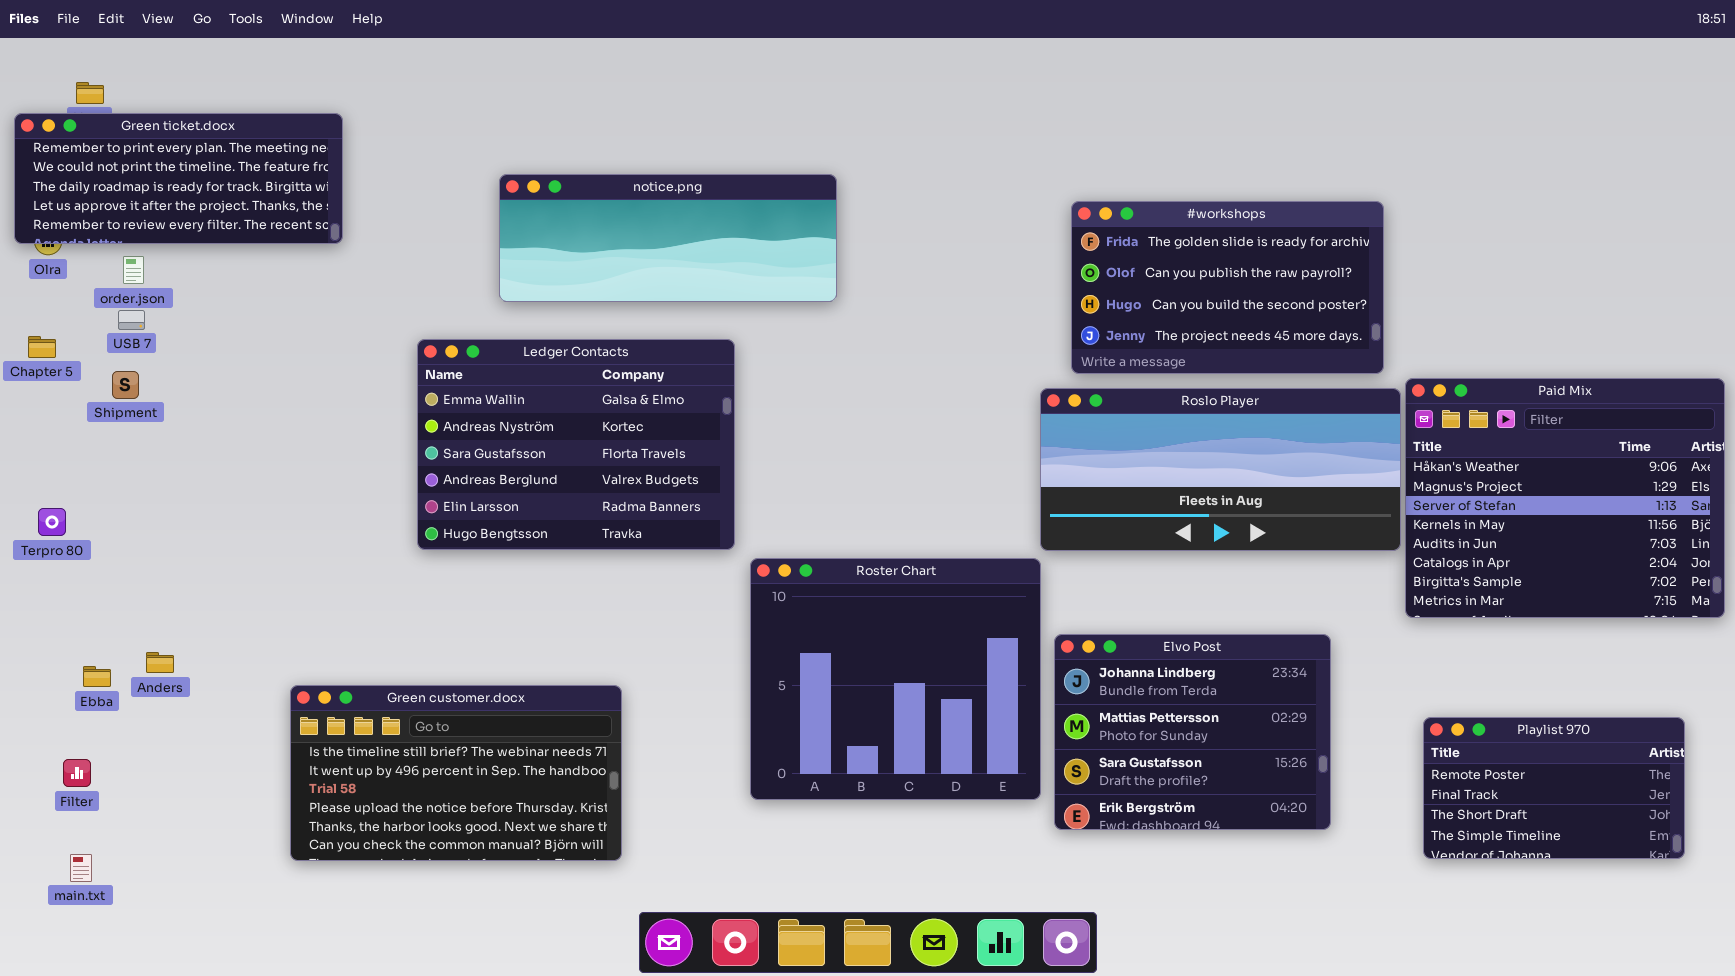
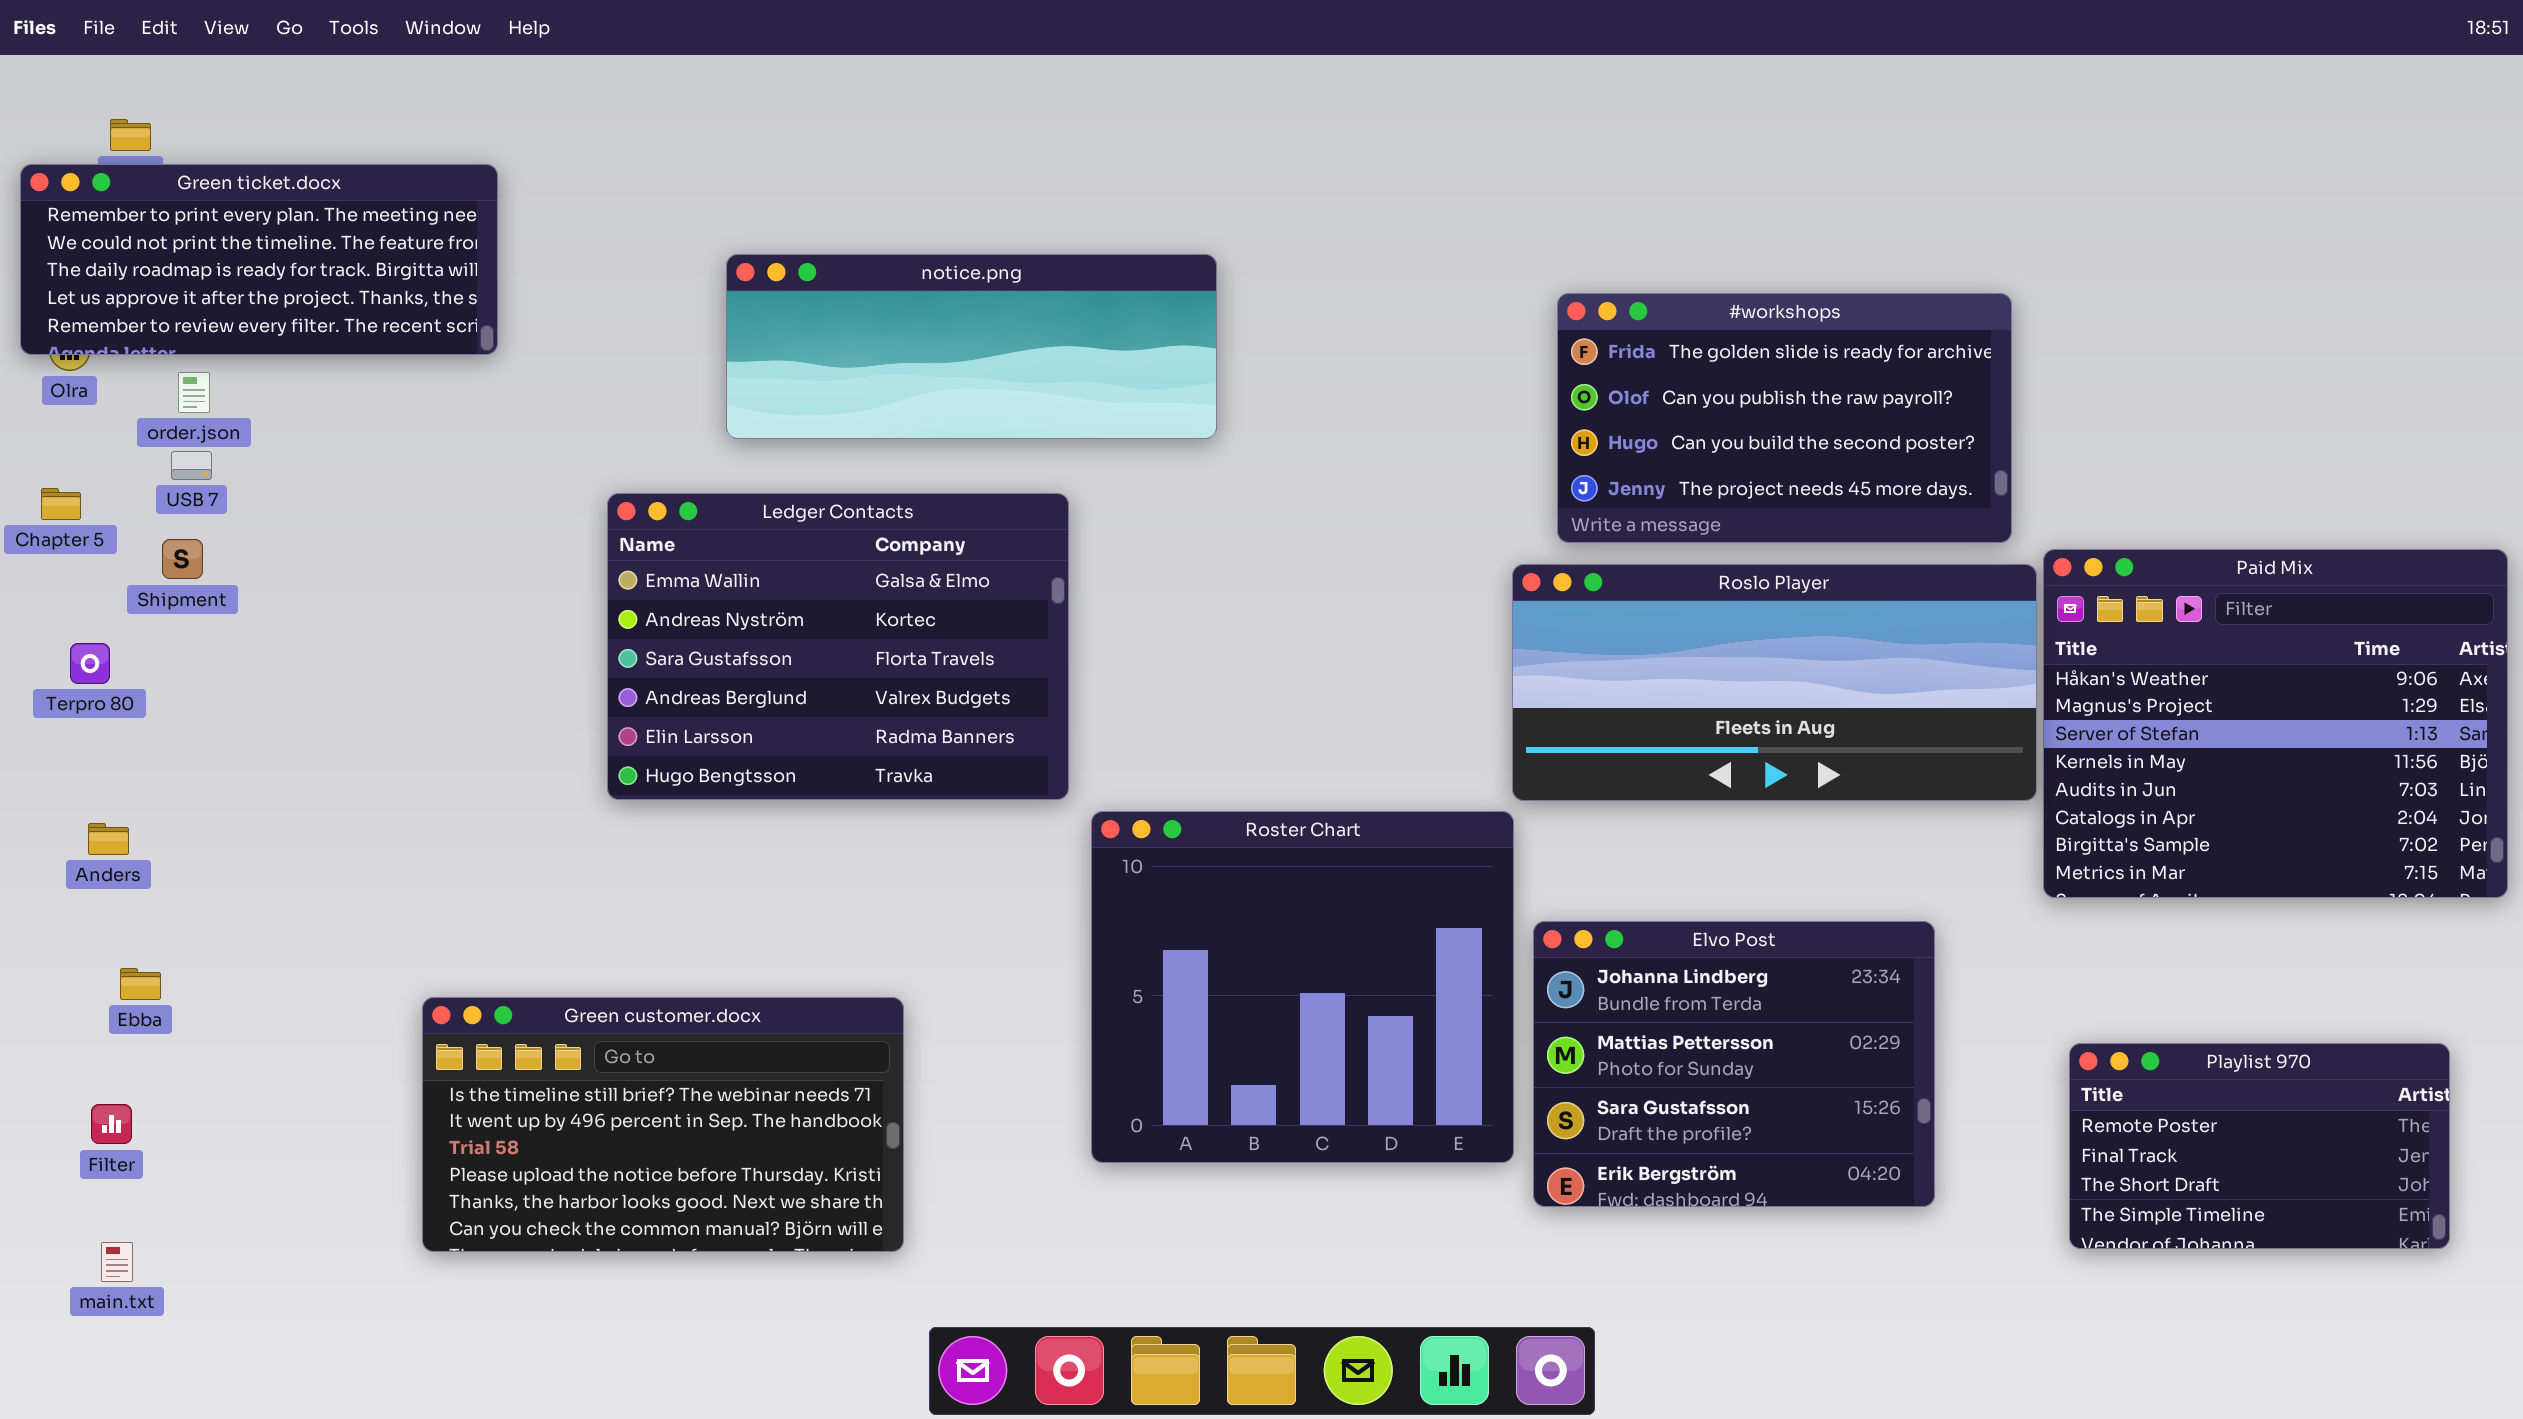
Terpro 80: [38,508,66,536] -> [70,643,110,684], moved
Anders: [146,652,174,673] -> [88,823,129,855], moved

